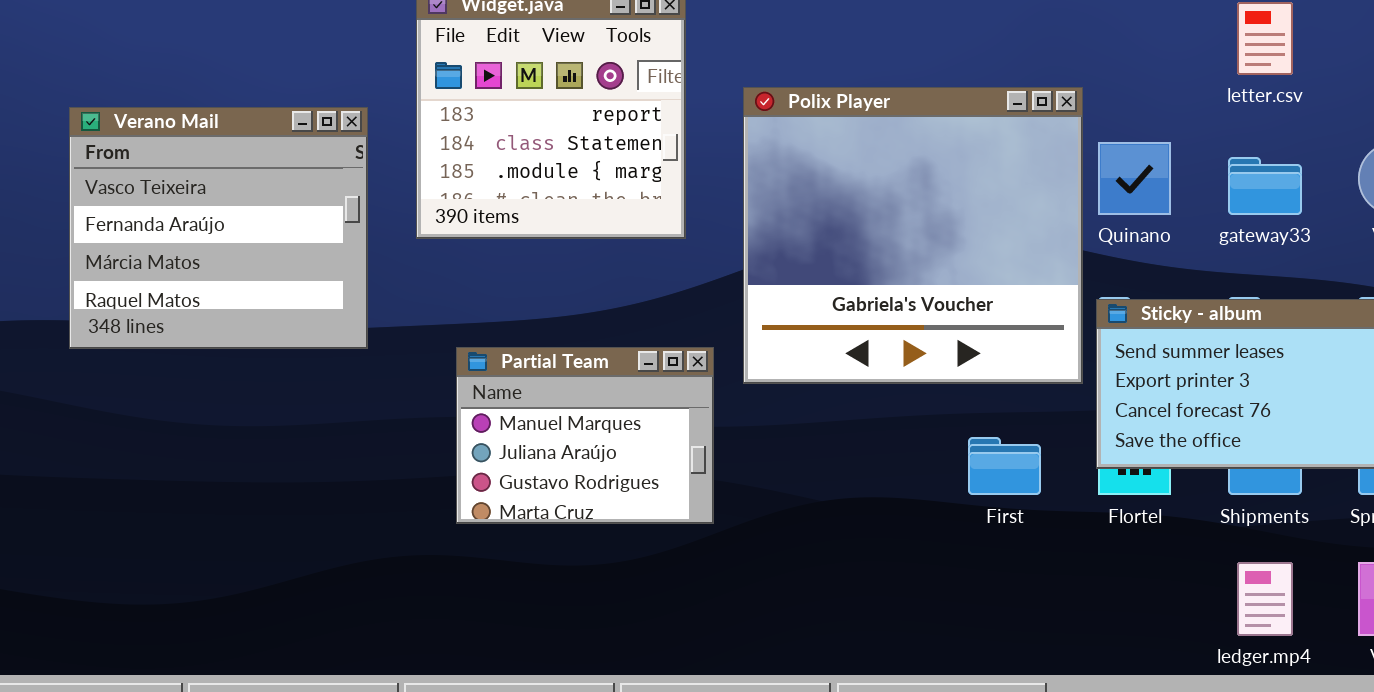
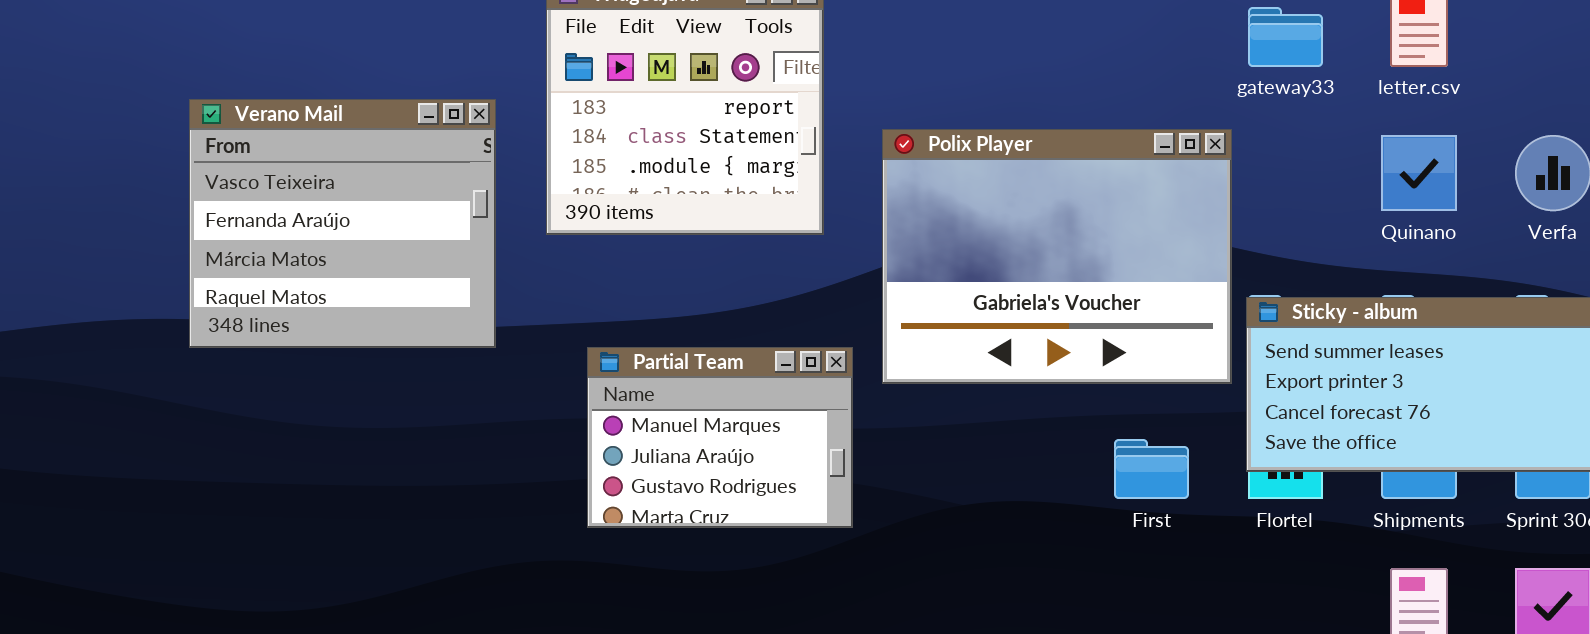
Polix Player: [743,87,1083,384] -> [882,129,1232,384], resized
Quinano: [1098,142,1171,215] -> [1381,135,1457,211], moved
gateway33: [1228,157,1302,215] -> [1248,7,1323,67], moved

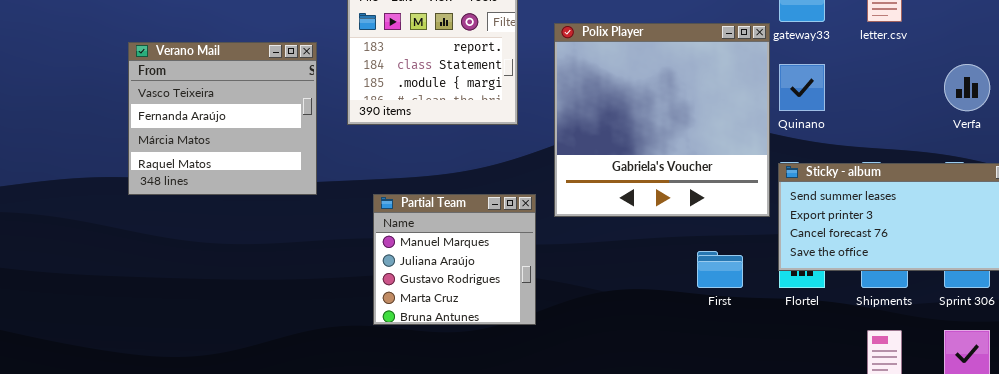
Polix Player: [882,129,1232,384] -> [554,23,770,217], resized
Quinano: [1381,135,1457,211] -> [779,64,825,111], moved
Partial Team: [587,347,853,528] -> [373,194,536,325], resized

